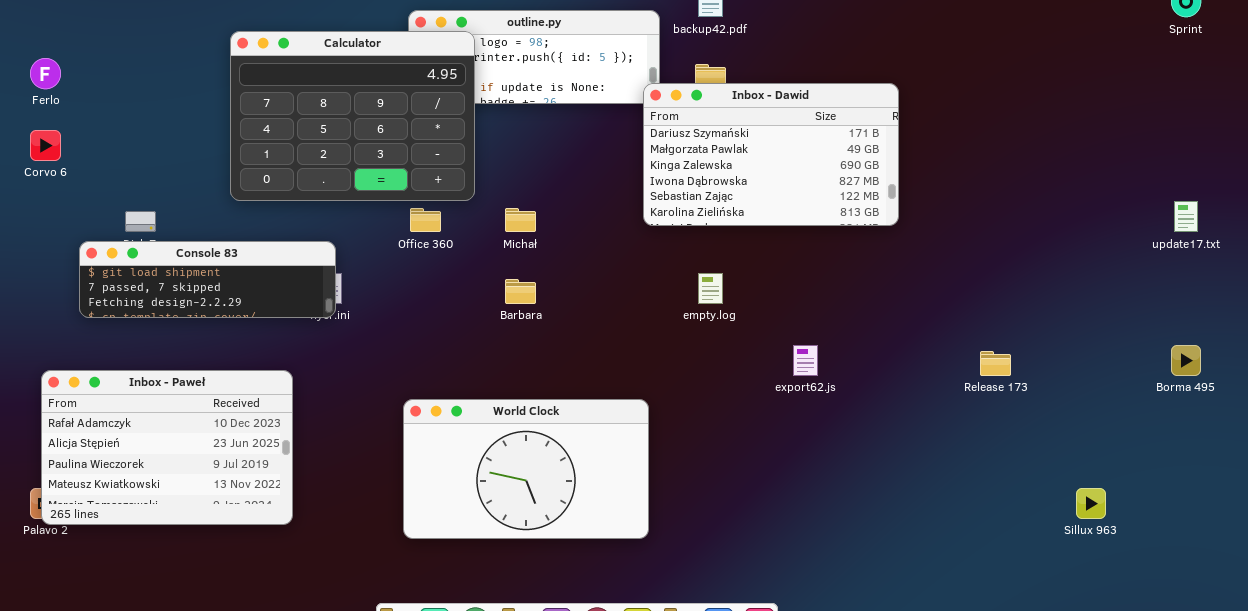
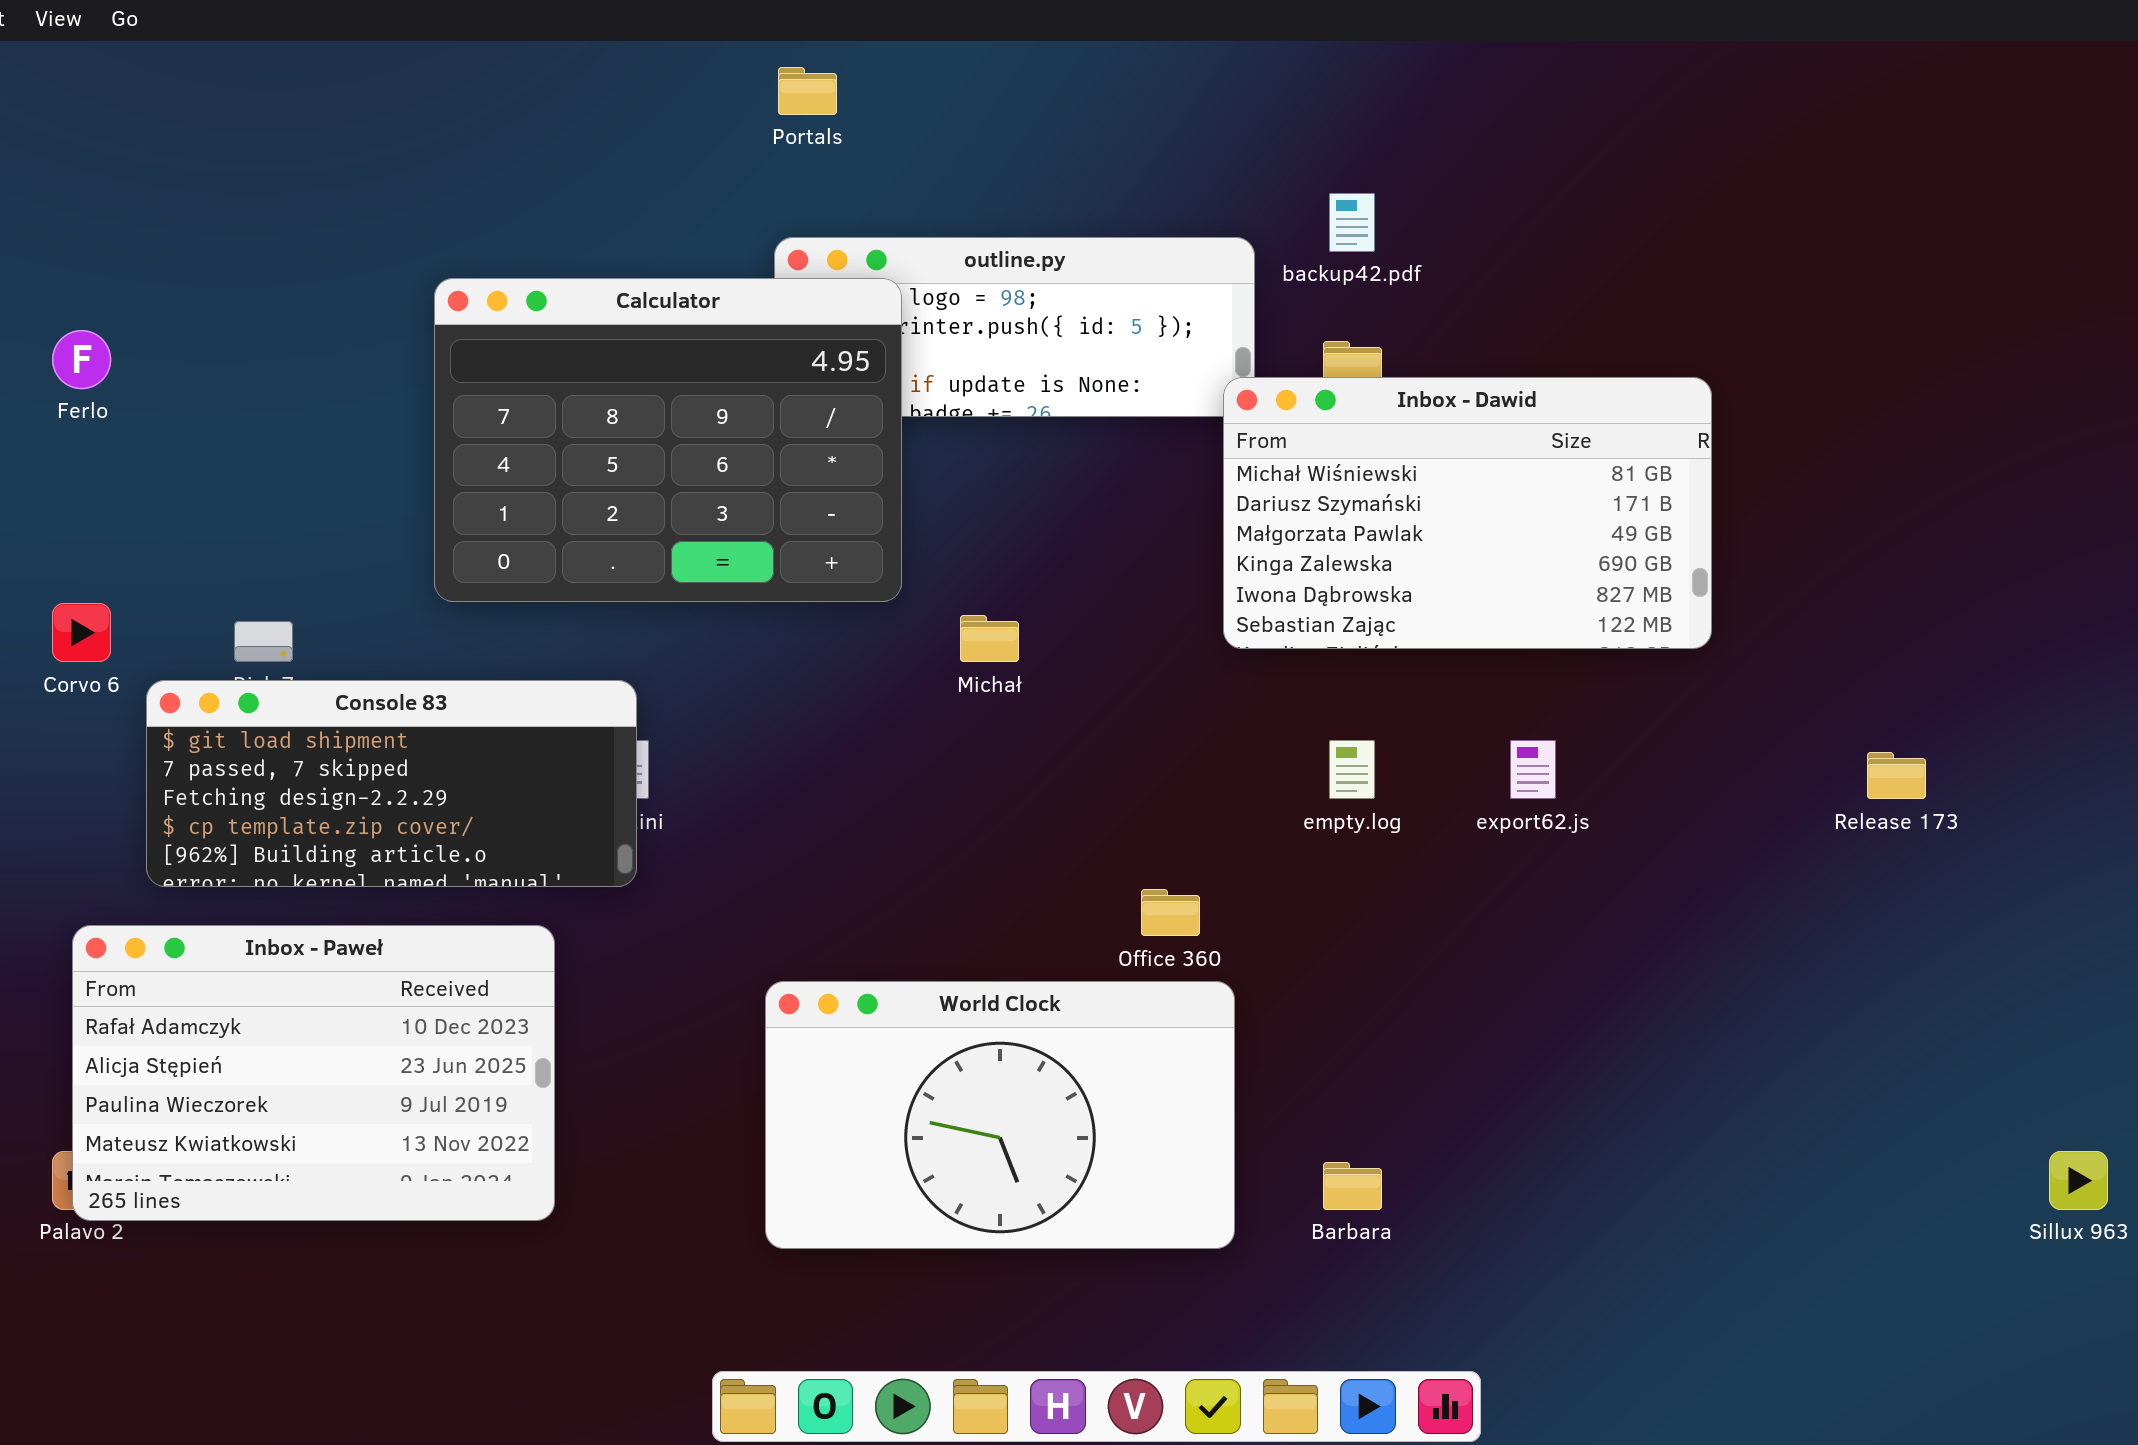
Inbox - Dawid: [643,83,899,226] -> [1223,377,1712,649], scrolled up 1 row
Corvo 6: [30,130,61,161] -> [52,603,111,662], moved
Office 360: [410,208,441,232] -> [1141,889,1200,936], moved
Console 83: [79,241,336,318] -> [146,680,637,887], resized
Barbara: [505,279,536,304] -> [1323,1162,1382,1210], moved
export62.js: [793,345,818,376] -> [1510,740,1556,799], moved
Release 173: [980,351,1011,376] -> [1867,752,1926,799], moved

